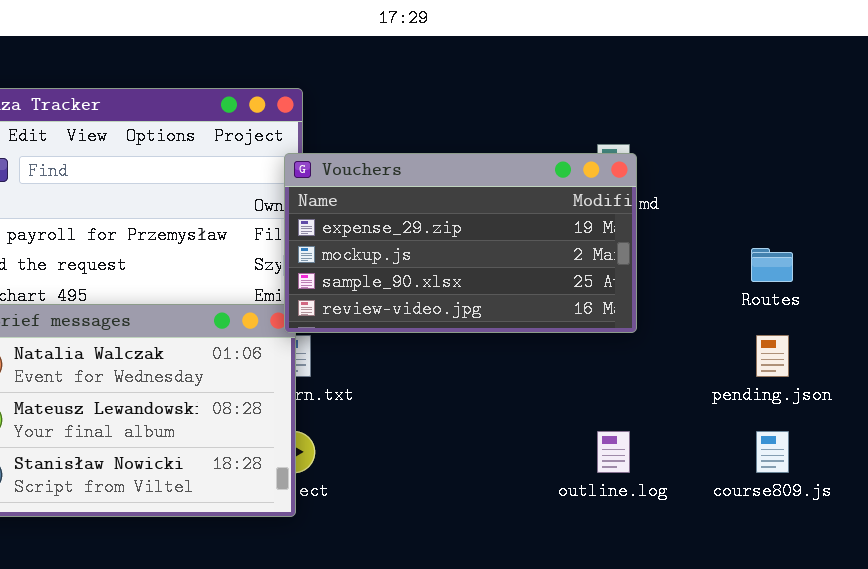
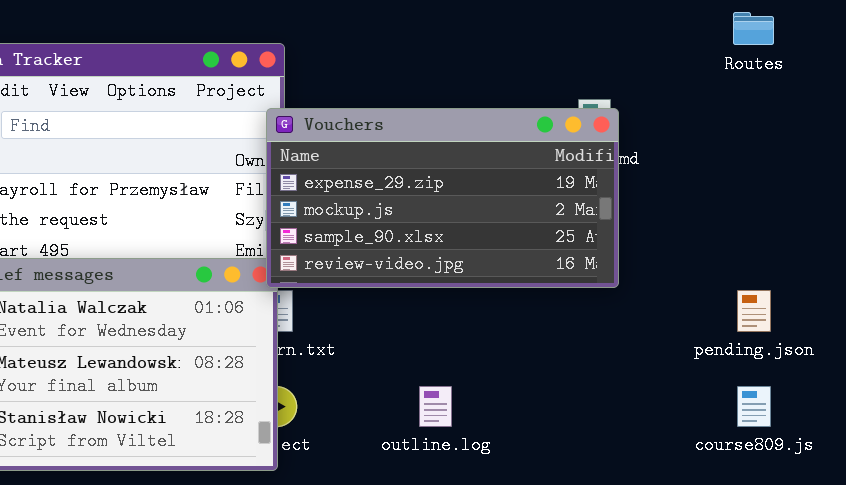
Routes: [751,248,793,282] -> [733,12,774,45], moved
outline.log: [597,431,630,473] -> [419,386,452,427], moved

